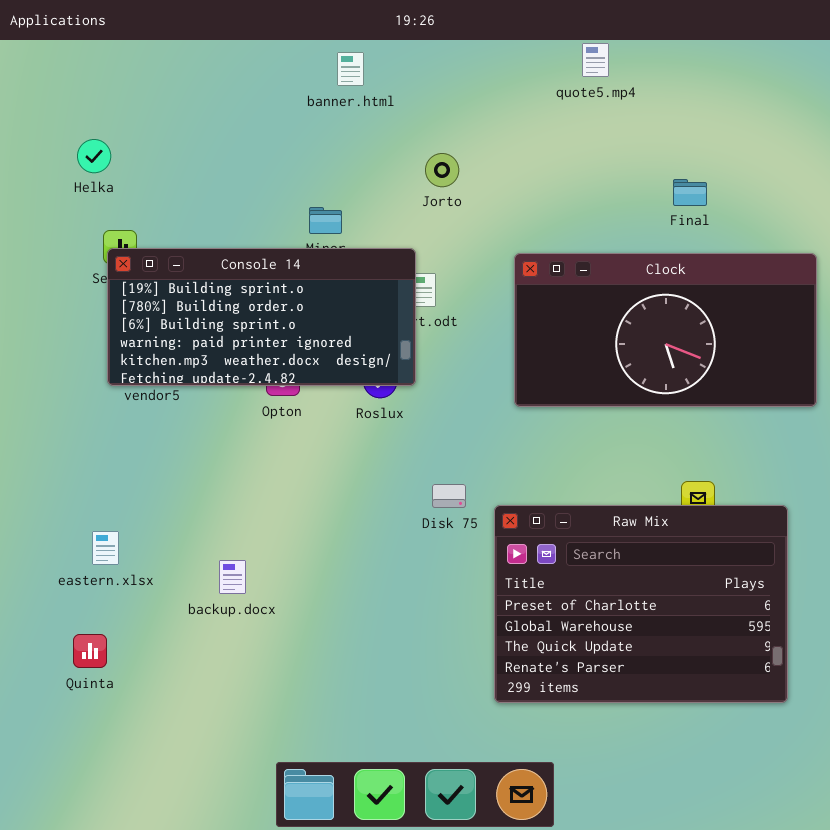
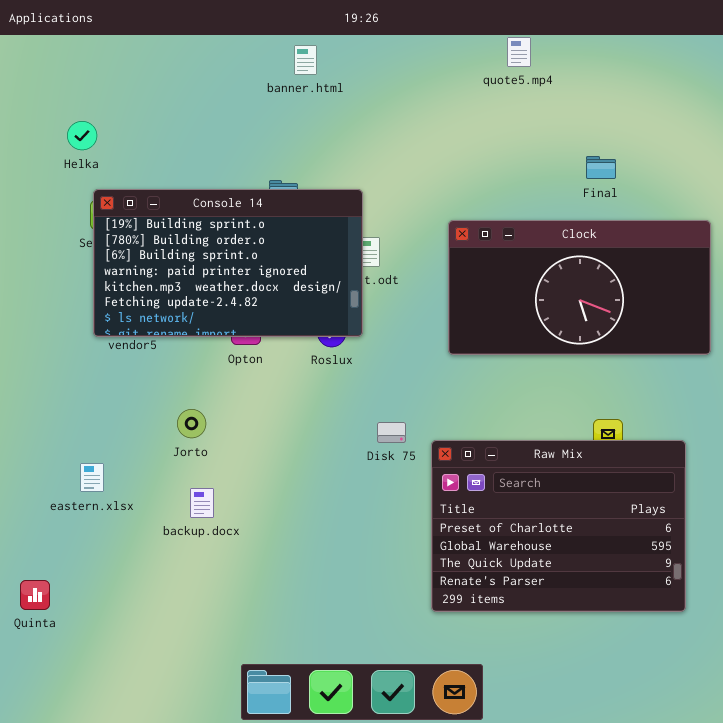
Jorto: [425,153,459,187] -> [177,409,206,438], moved
Console 14: [107,248,416,386] -> [93,189,363,337], resized
Quinta: [73,634,107,668] -> [20,580,50,610], moved

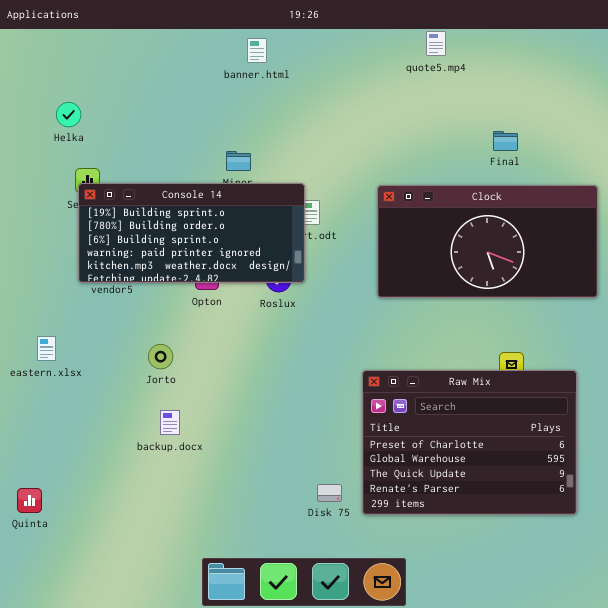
Console 14: [93,189,363,337] -> [78,183,305,283], resized
Disk 75: [377,422,406,443] -> [317,484,342,502], moved
eastern.xlsx: [80,463,104,492] -> [37,336,56,361], moved

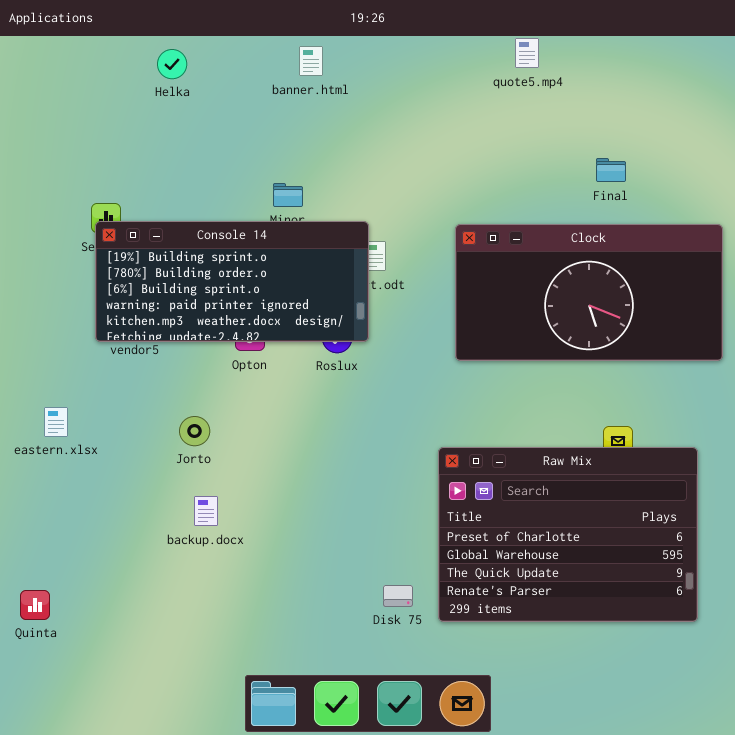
Helka: [56,102,81,127] -> [157,49,187,79], moved

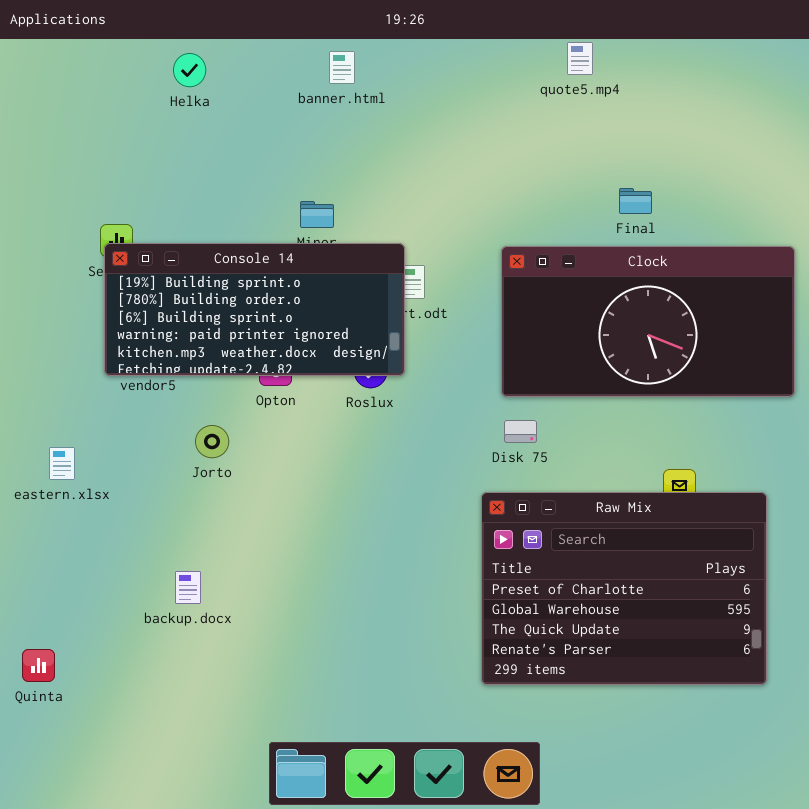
Final: [596,158,626,182] -> [619,188,652,214], moved
Jorto: [179,416,210,446] -> [195,425,229,458], moved
backup.docx: [194,496,218,526] -> [175,571,201,604], moved
Disk 75: [383,585,413,607] -> [504,420,537,443], moved

